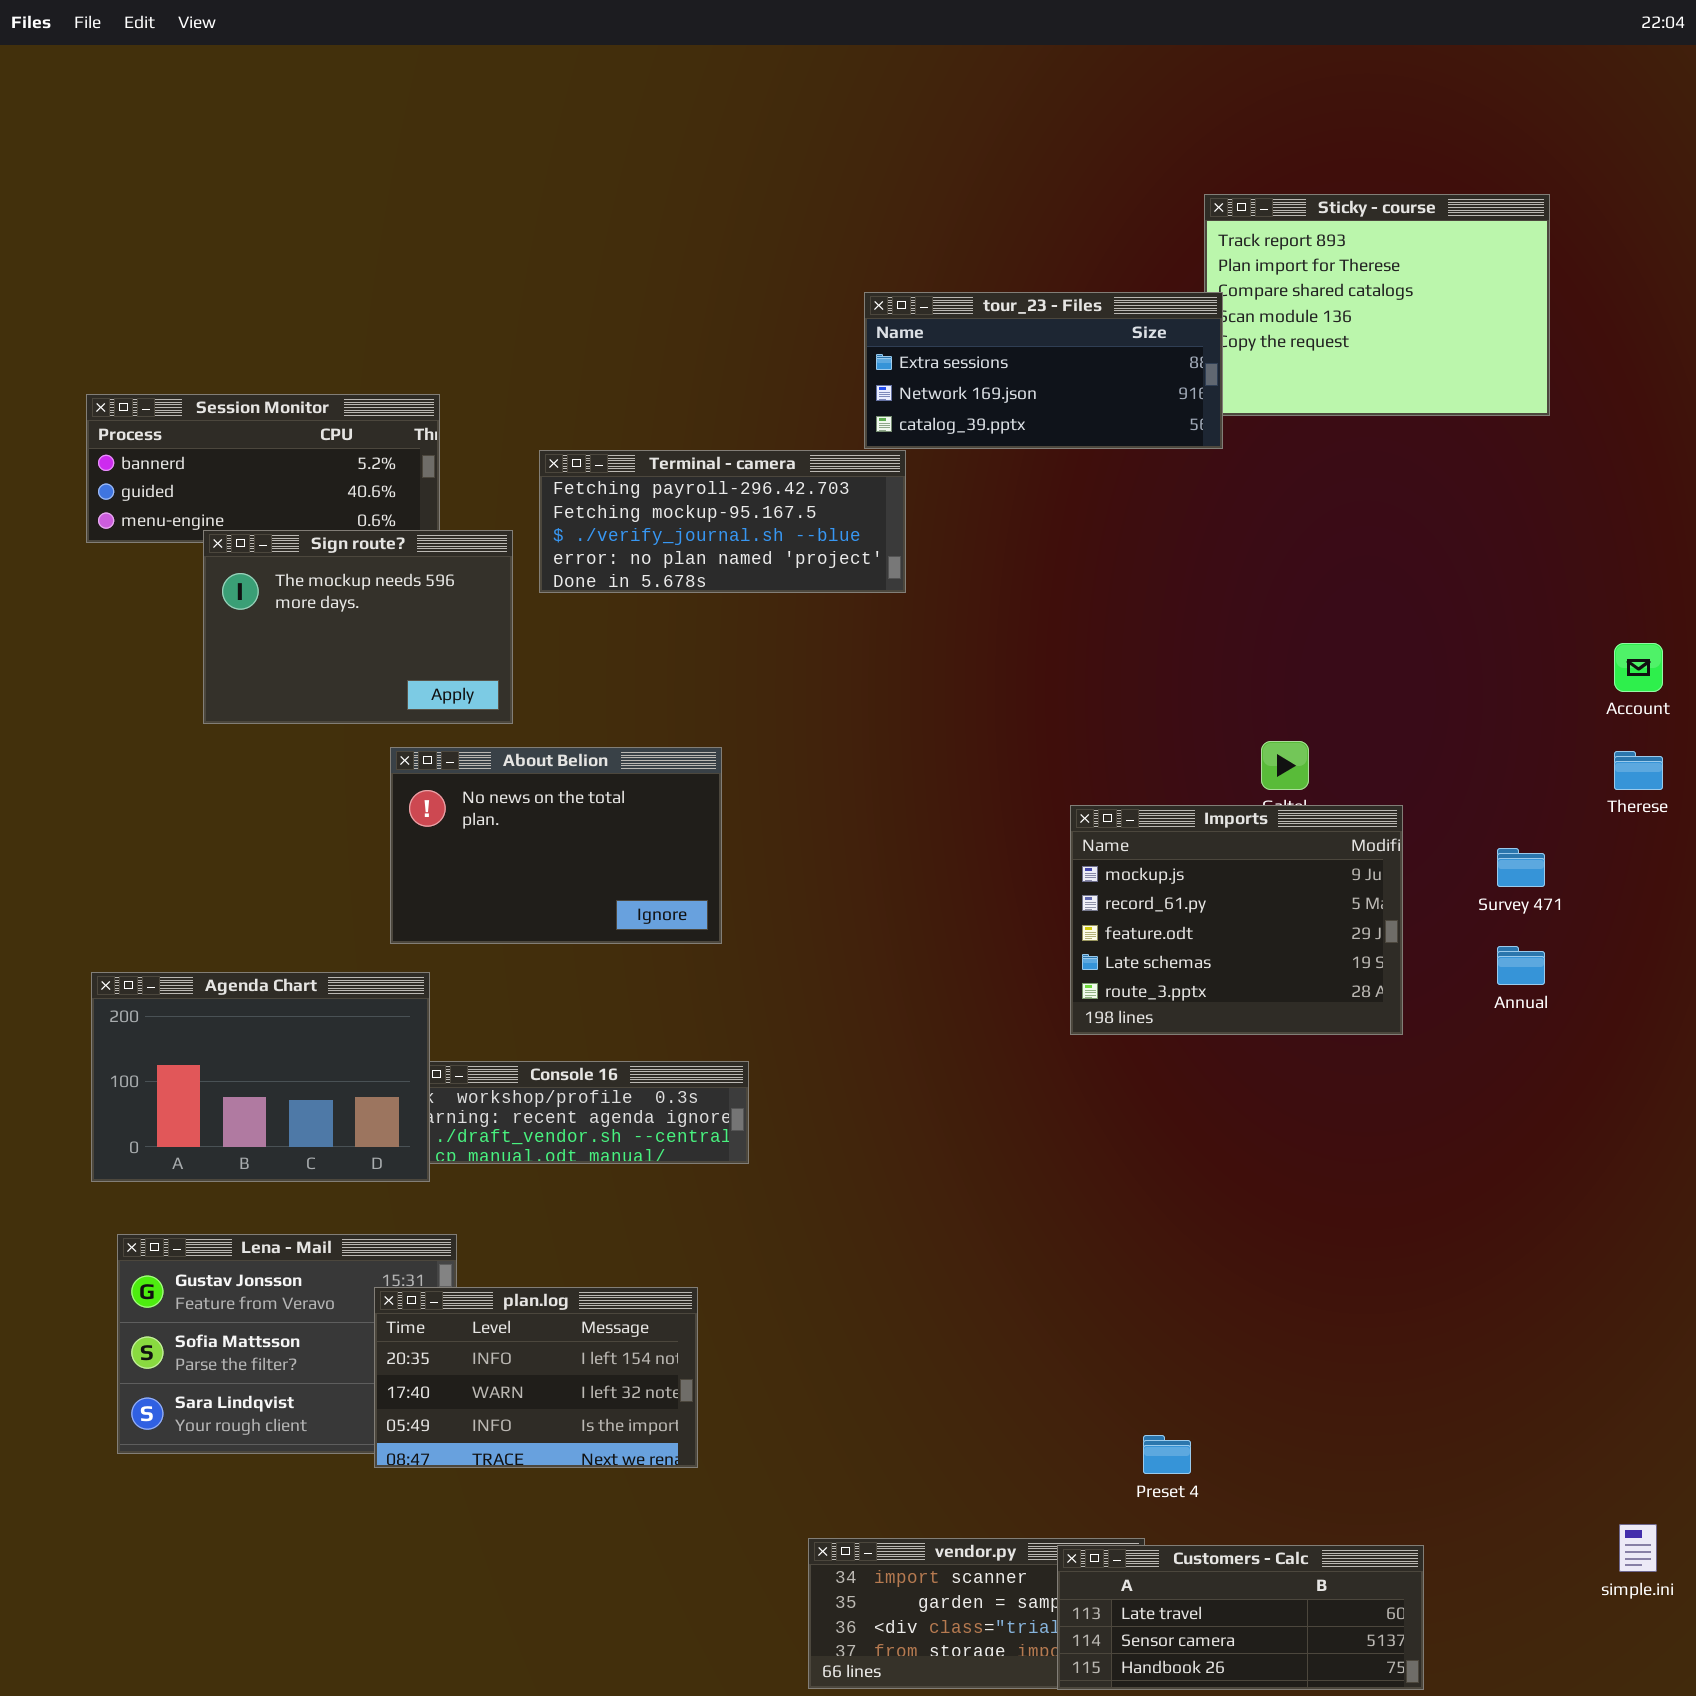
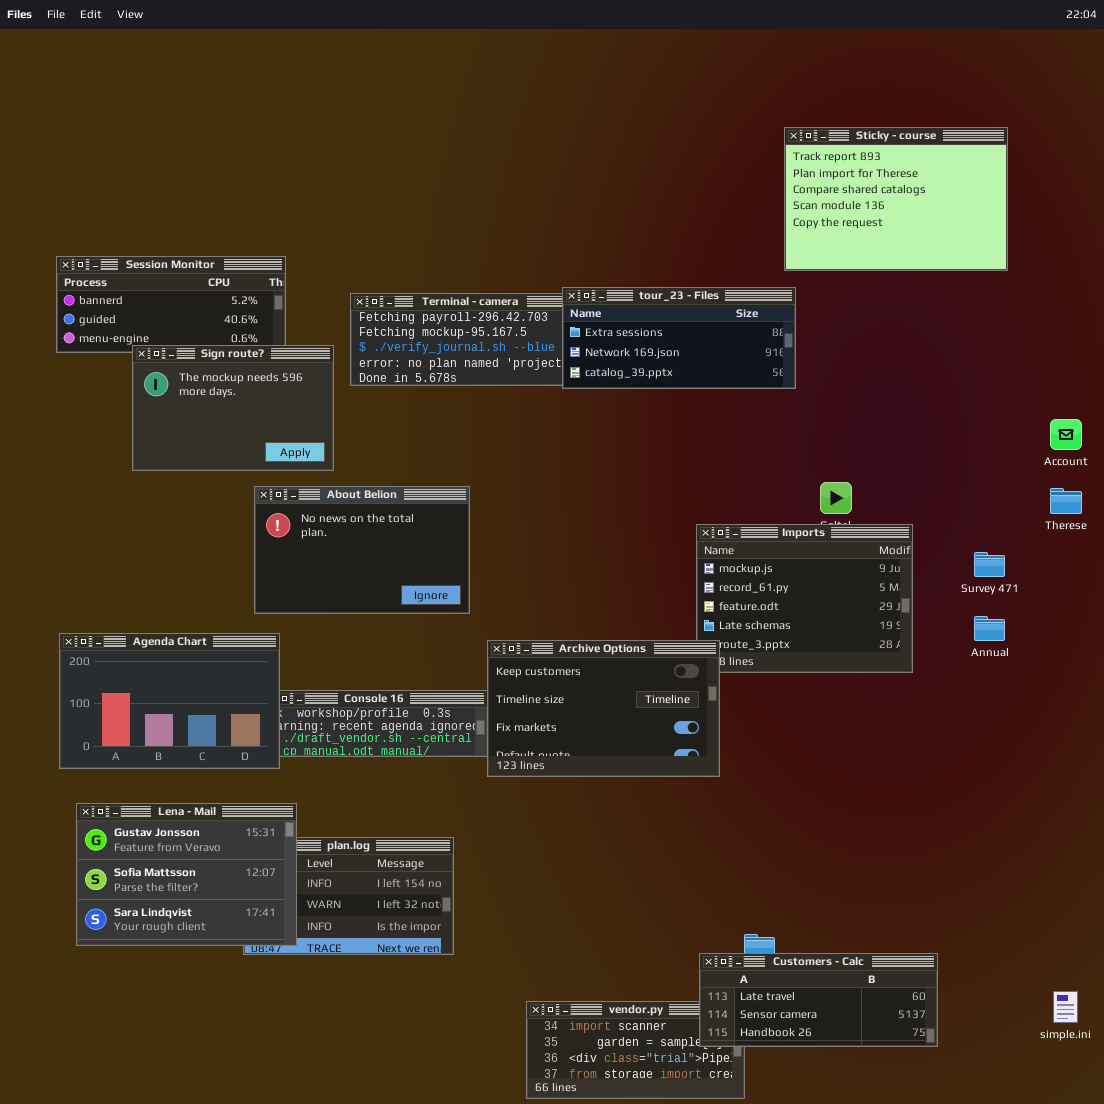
tour_23 - Files: [864,292,1223,449] -> [562,287,796,389], moved
Archive Options: none -> [487,640,720,777], opened
Lena - Mail: [117,1234,457,1454] -> [76,803,297,946], raised
Customers - Calc: [1057,1545,1424,1690] -> [699,953,938,1047], moved

